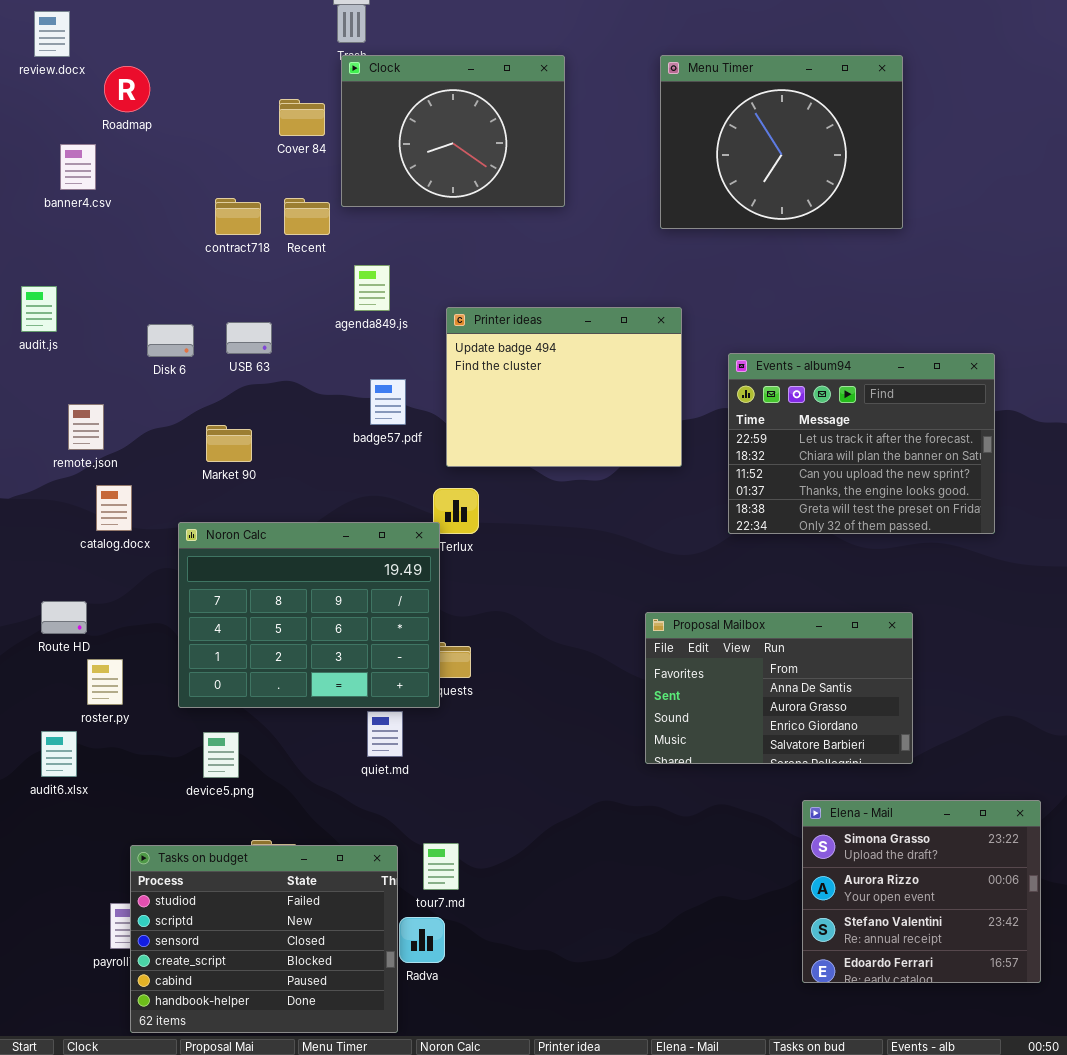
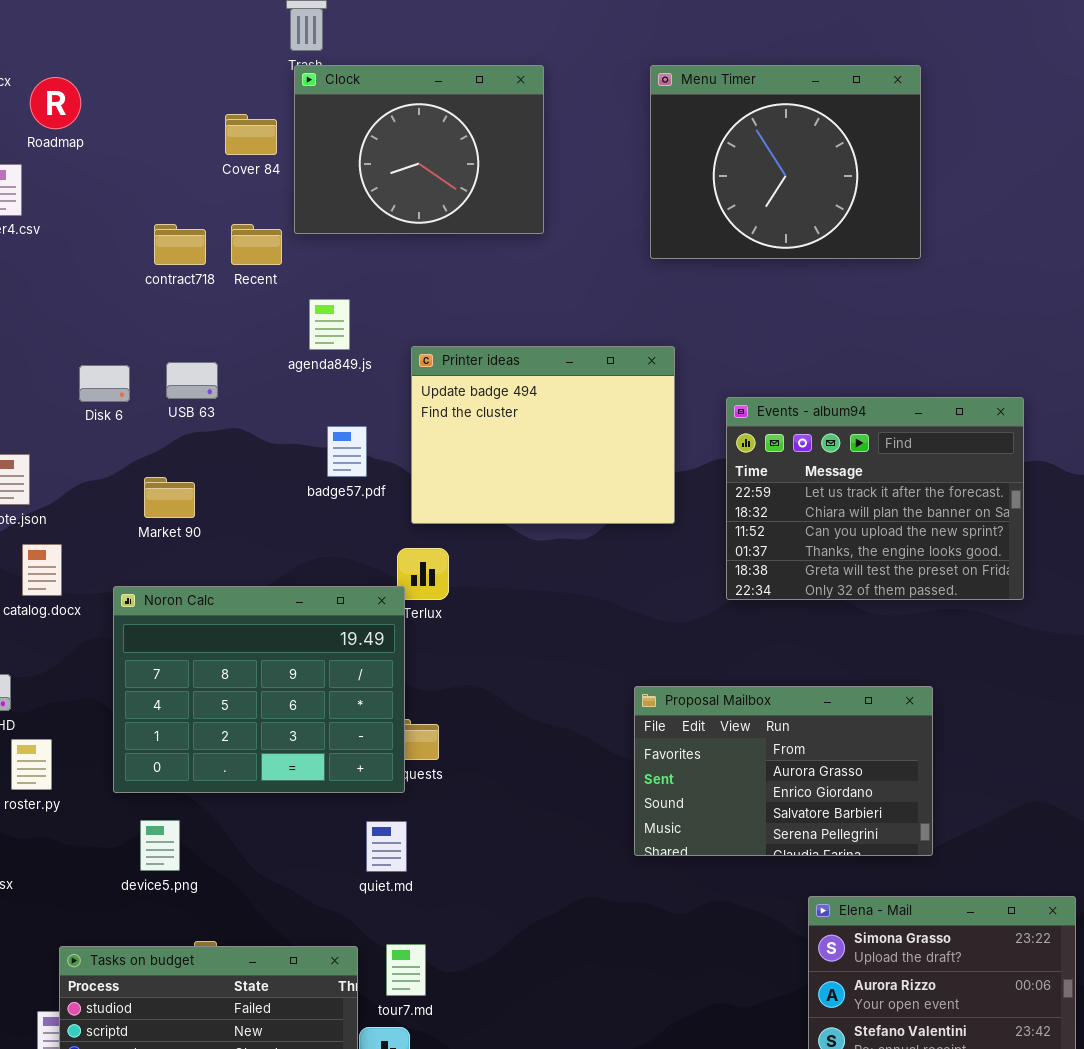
Proposal Mailbox: [645,612,913,764] -> [634,686,933,856], scrolled down 1 row
quiet.md: [367,711,403,757] -> [366,821,407,872], moved

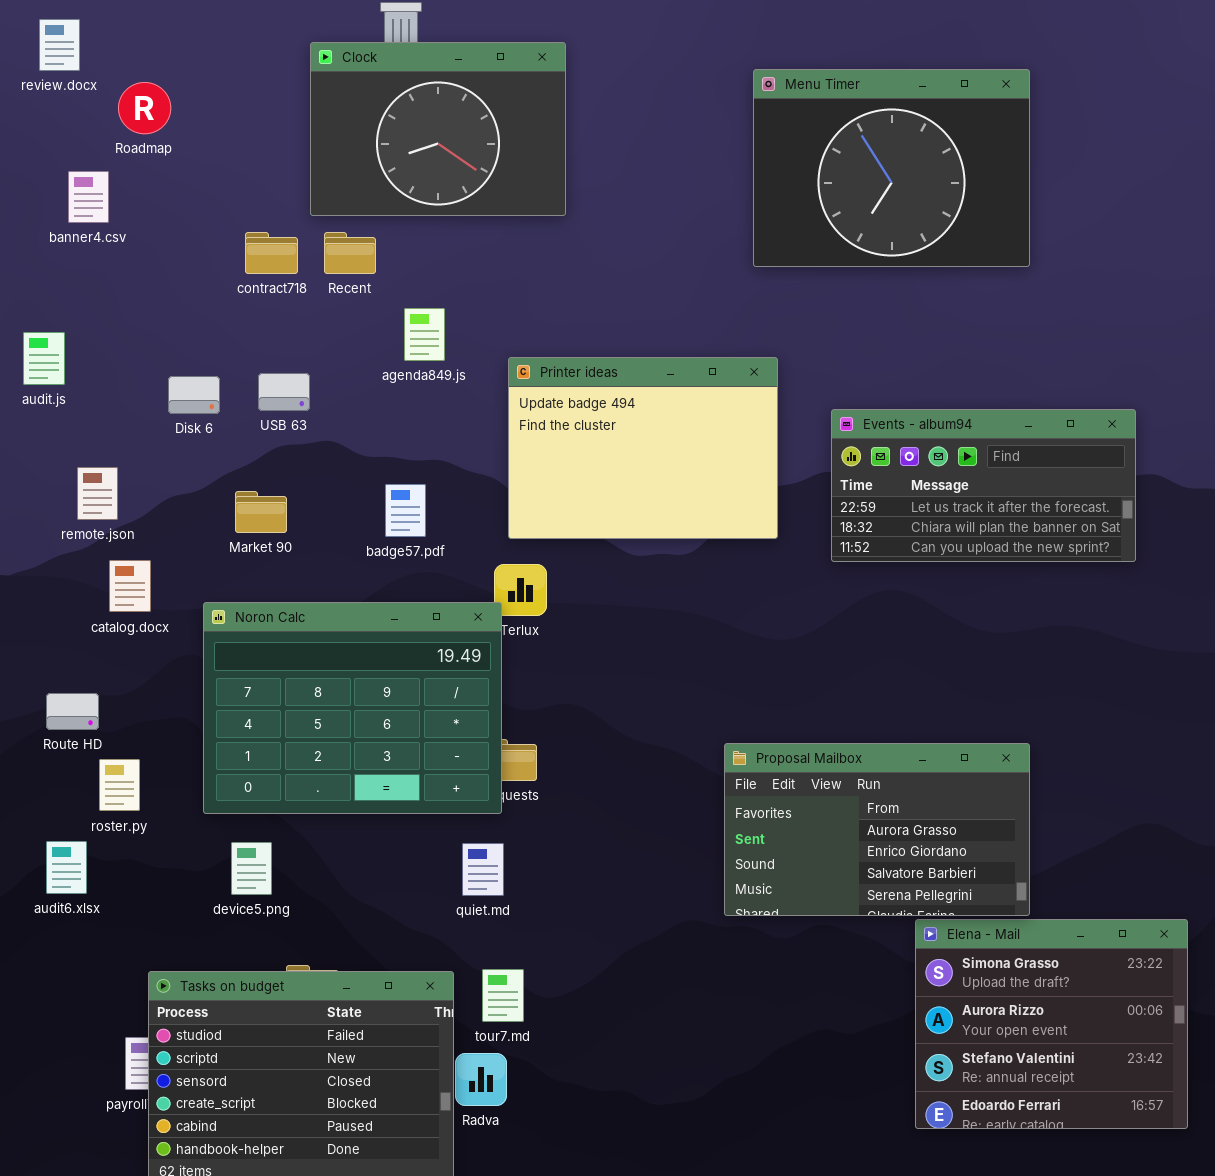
Clock: [294,65,544,234] -> [310,42,566,216], moved
Events - album94: [726,397,1024,600] -> [831,409,1136,562], resized
badge57.pdf: [327,426,367,477] -> [385,484,426,537], moved
Proposal Mailbox: [634,686,933,856] -> [724,743,1030,916], moved

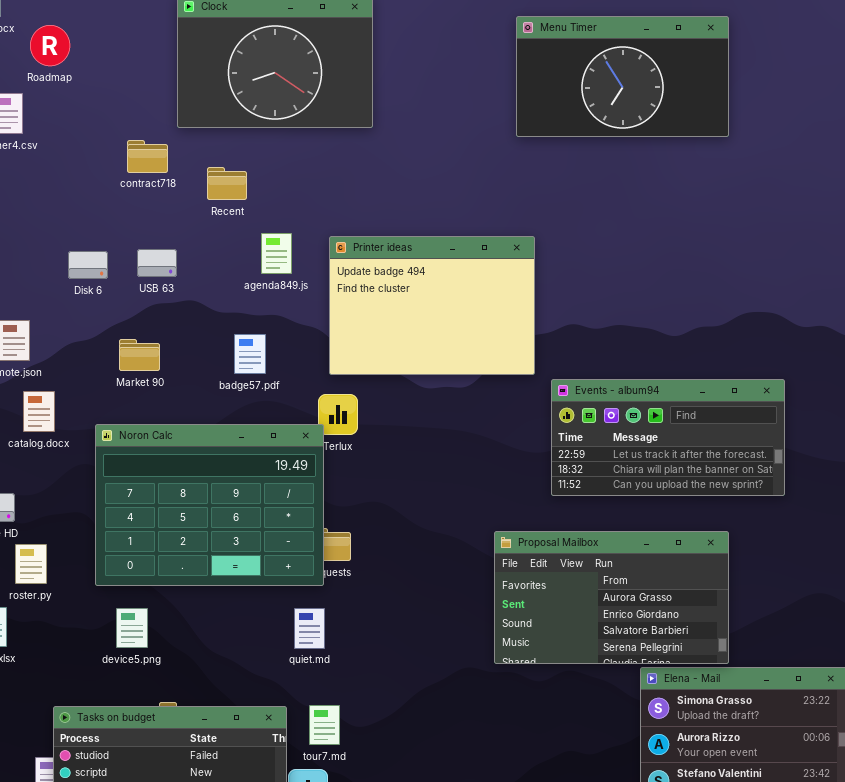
Menu Timer: [753,69,1030,267] -> [516,16,729,137], resized
Recent: [324,232,376,274] -> [207,167,247,200], moved
agenda849.js: [404,308,445,361] -> [261,233,292,274], moved
Events - album94: [831,409,1136,562] -> [551,379,785,496], moved

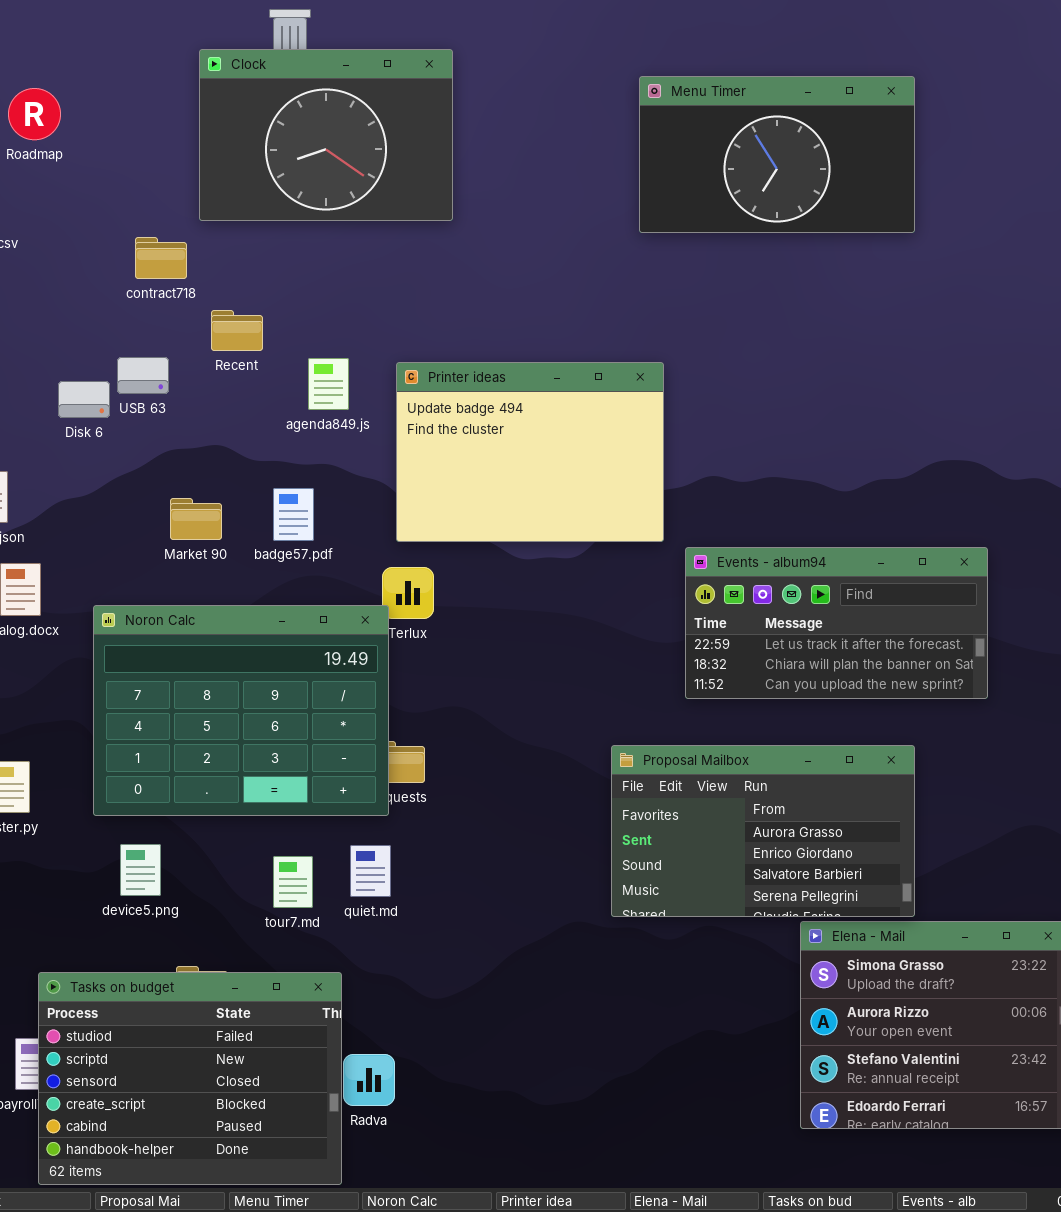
Recent: [207,167,247,200] -> [211,310,263,351], moved
USB 63: [137,249,177,277] -> [117,357,169,394], moved
Market 90: [119,339,160,371] -> [170,498,222,540], moved
tour7.md: [309,705,340,745] -> [273,856,313,908], moved

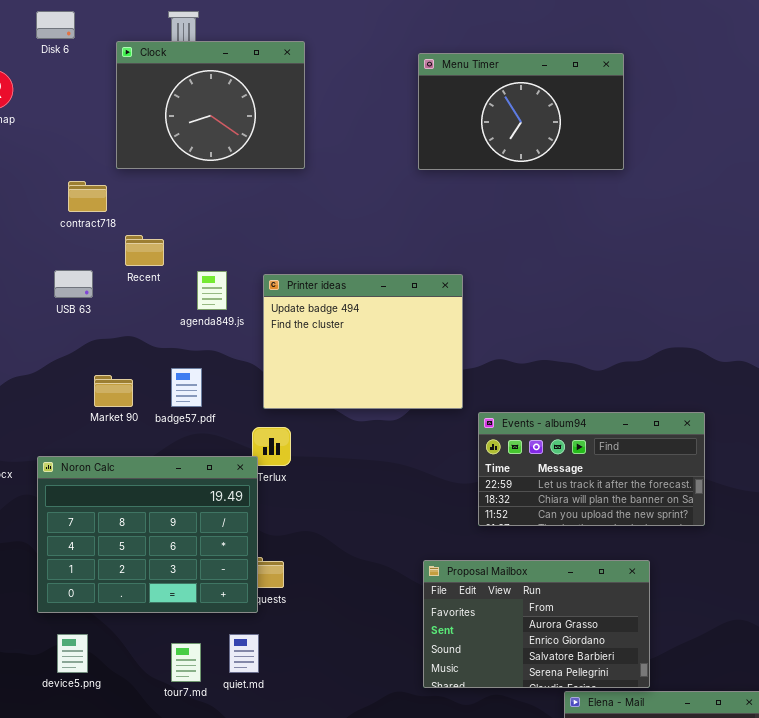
Menu Timer: [639,76,915,233] -> [418,53,624,170], moved
Disk 6: [58,381,110,418] -> [36,11,75,39], moved

